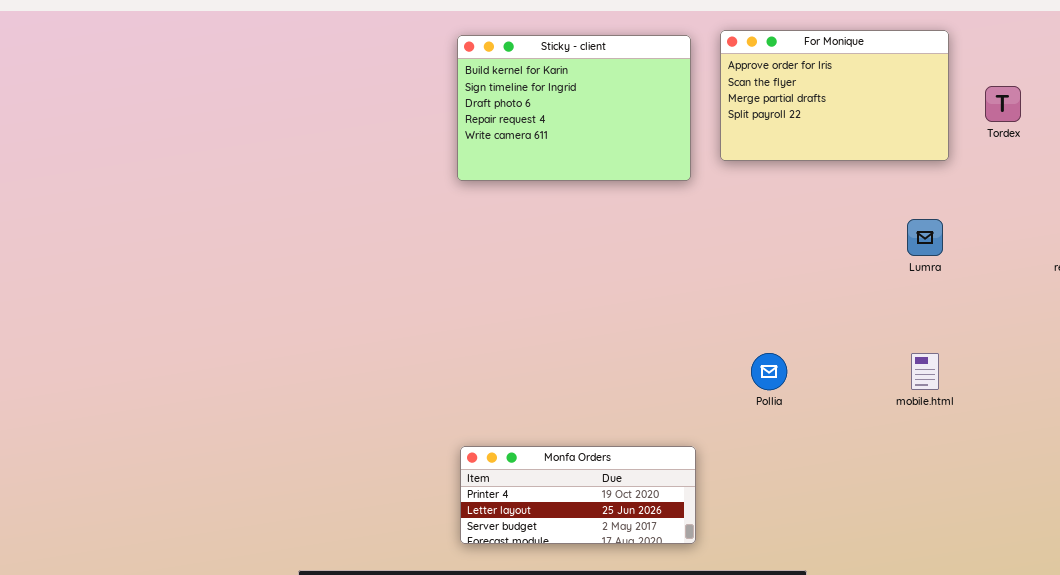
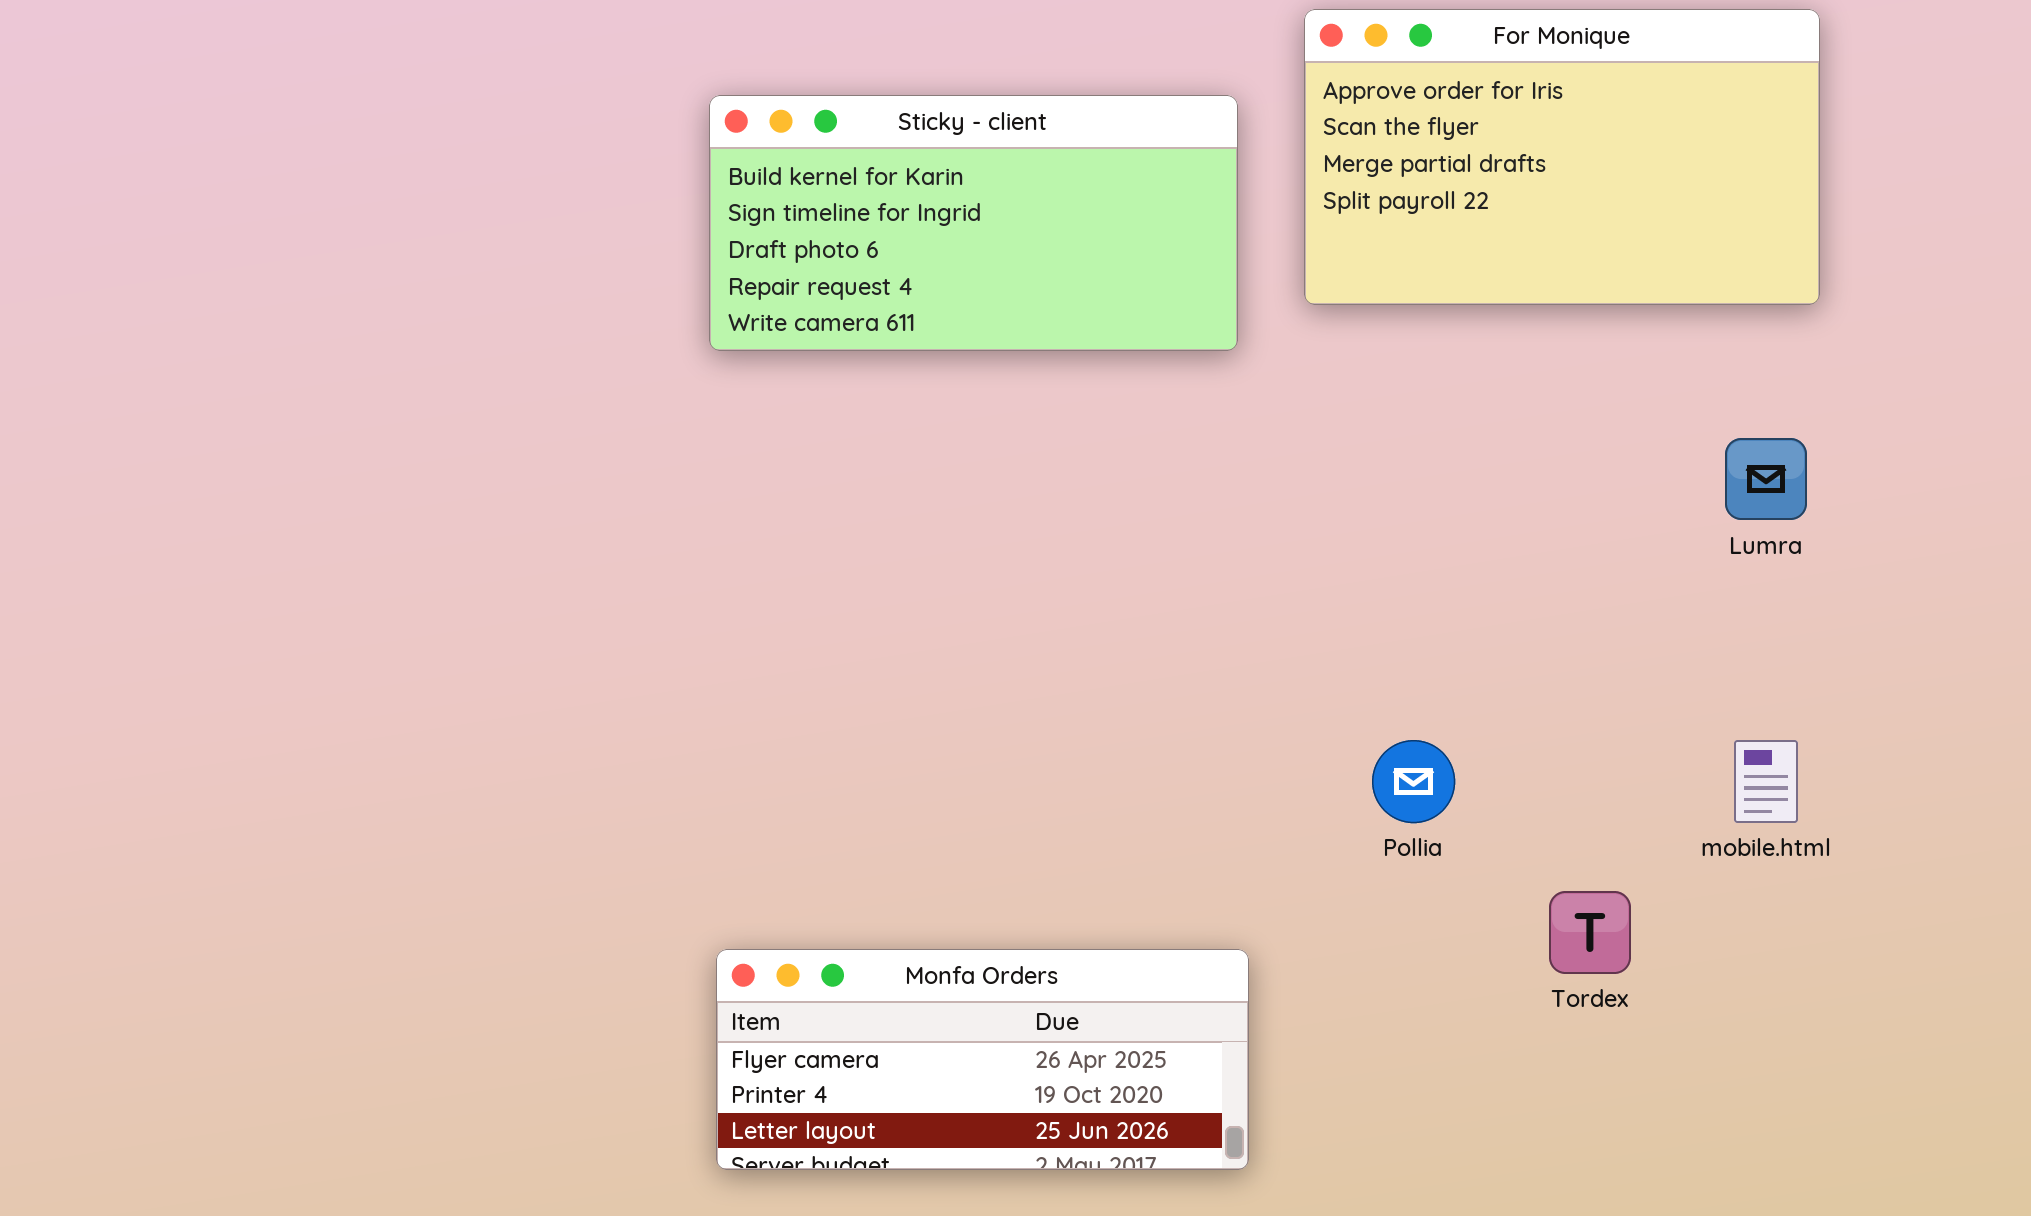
Sticky - client: [457,35,691,181] -> [709,95,1238,351], resized
Tordex: [985,86,1021,122] -> [1549,891,1631,974], moved
Monfa Orders: [460,446,696,544] -> [716,949,1249,1170], scrolled up 1 row

